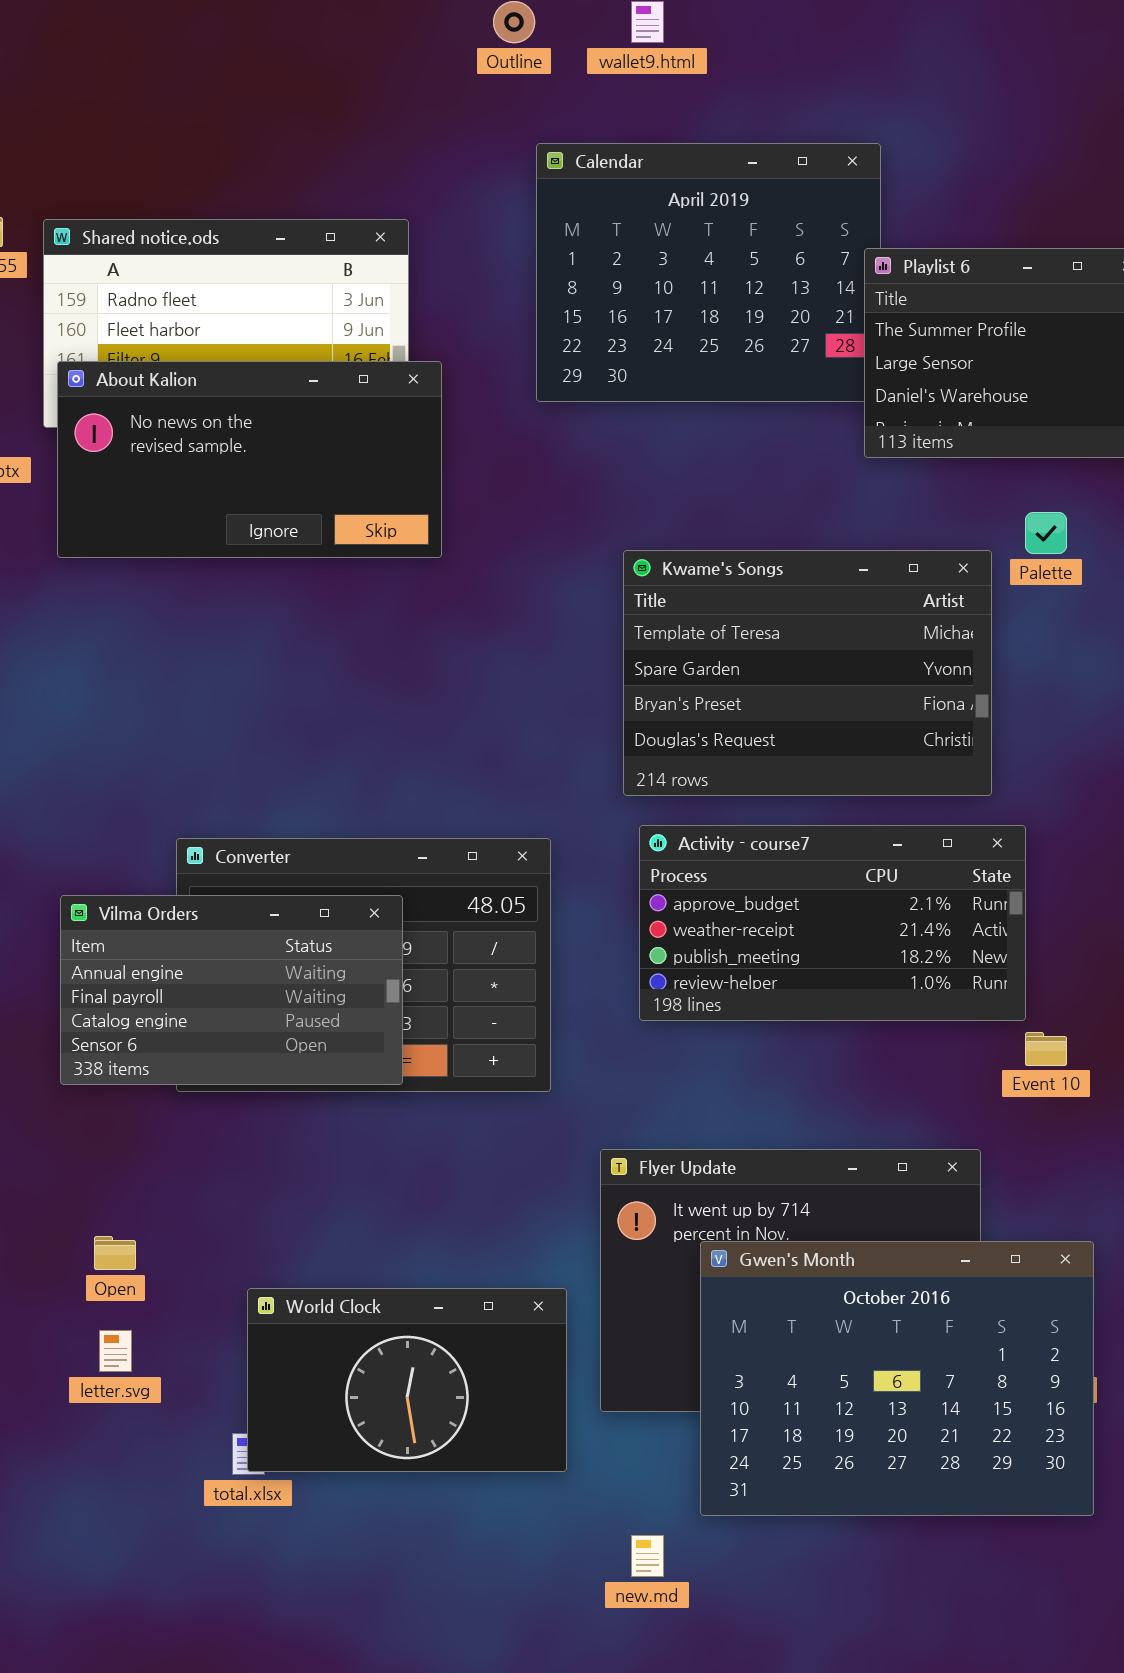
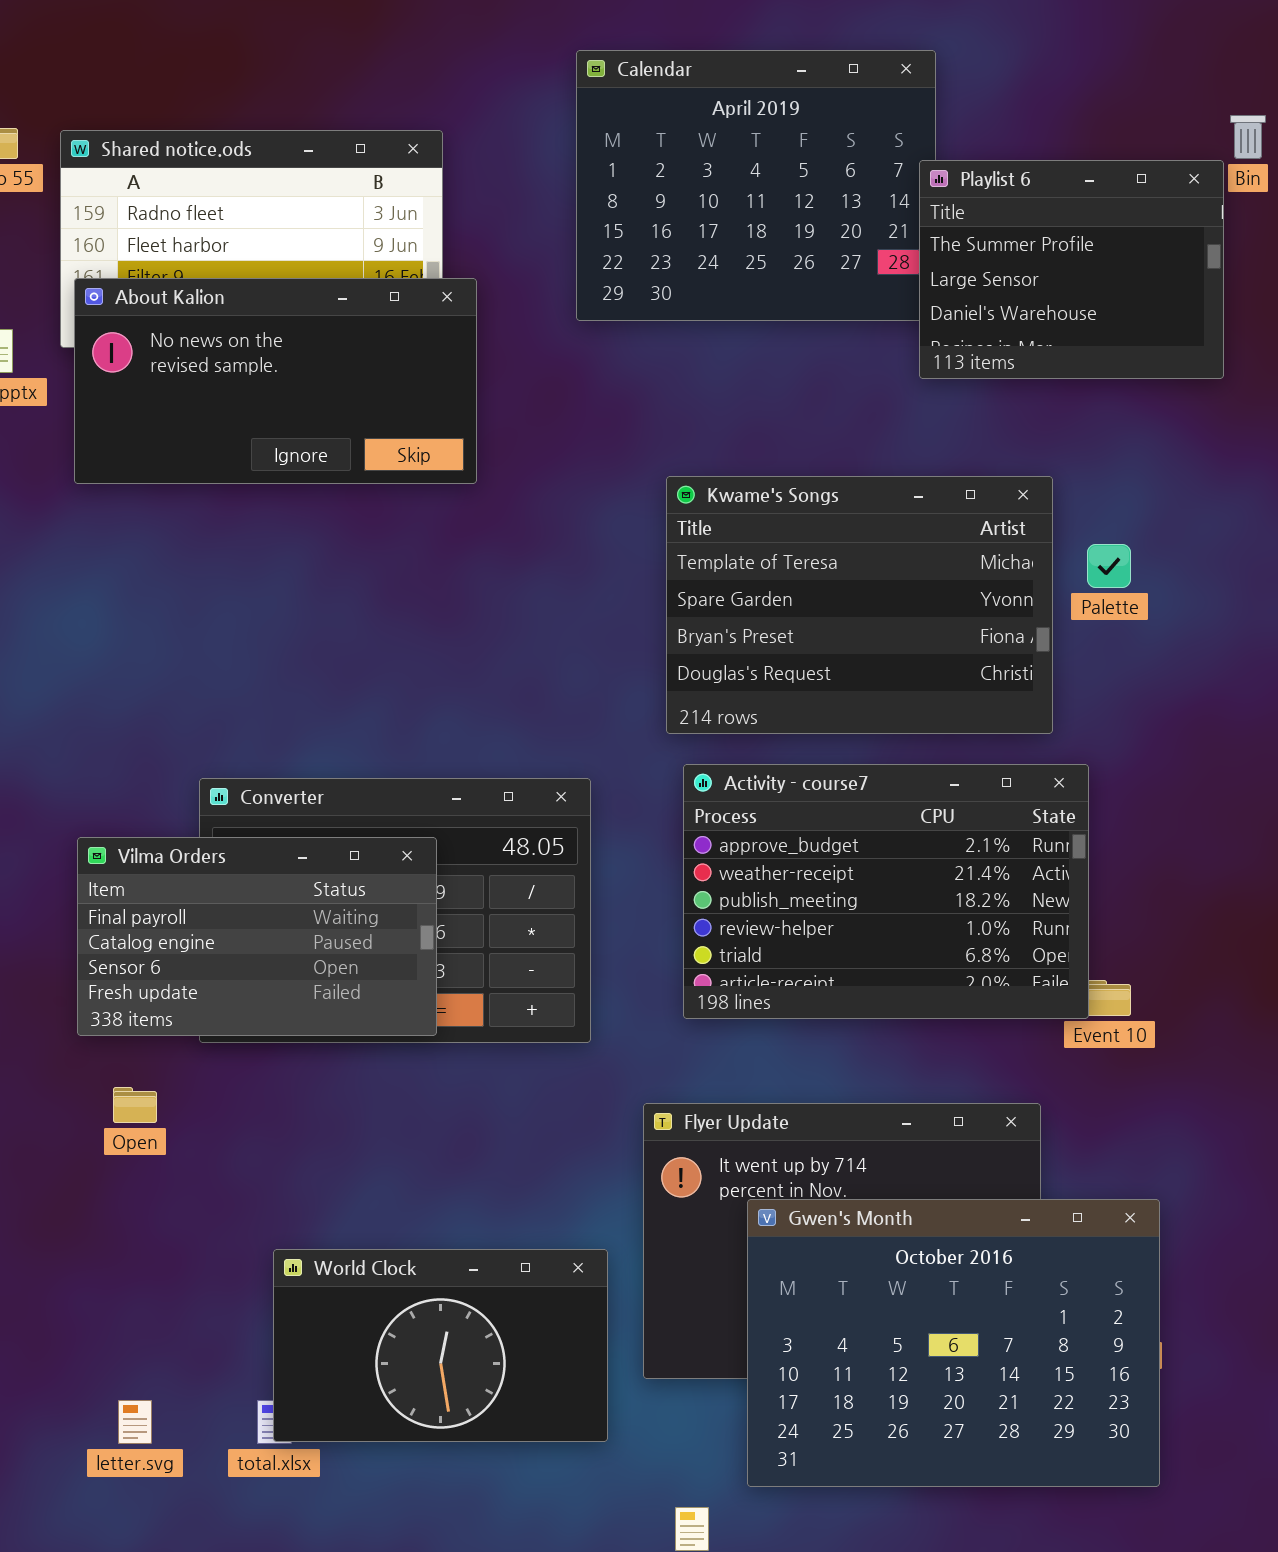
Palette: [1025,512,1067,554] -> [1087,544,1131,588], moved
Activity - course7: [639,825,1026,1021] -> [683,764,1089,1019], resized
Vilma Orders: [60,895,403,1085] -> [77,837,437,1036], scrolled down 1 row
Open: [94,1236,136,1270] -> [113,1087,157,1123], moved
letter.svg: [99,1330,132,1372] -> [118,1400,152,1444], moved

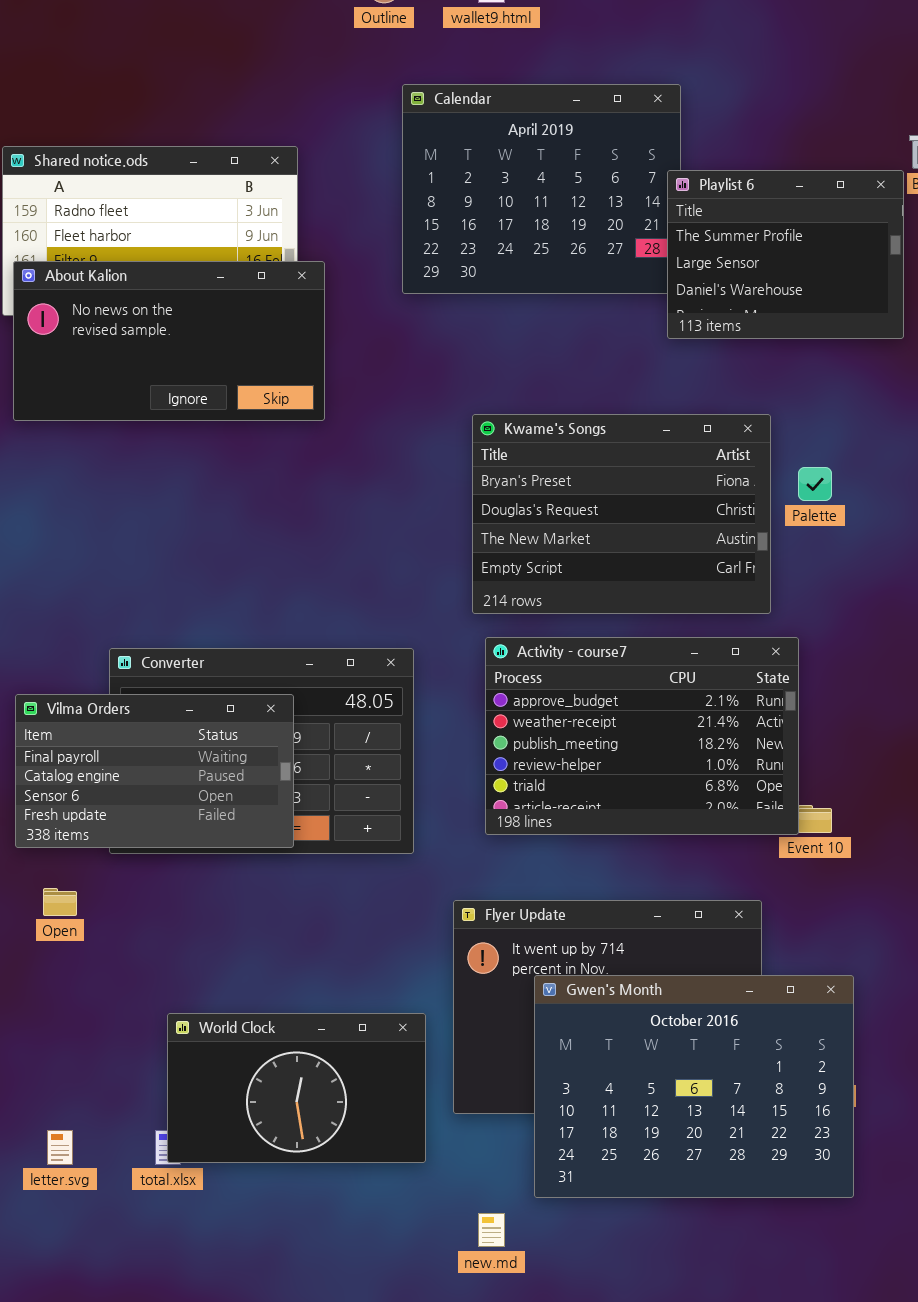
Kwame's Songs: [666,476,1053,734] -> [472,414,771,614], scrolled down 2 rows

